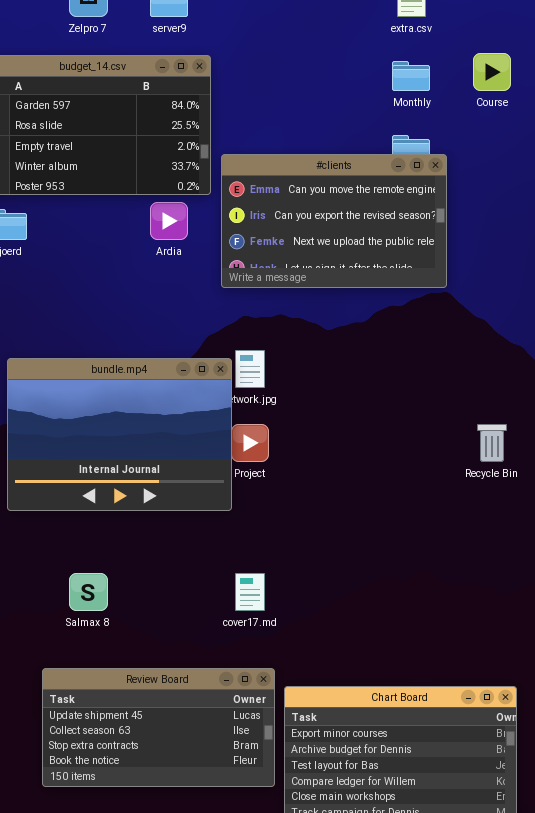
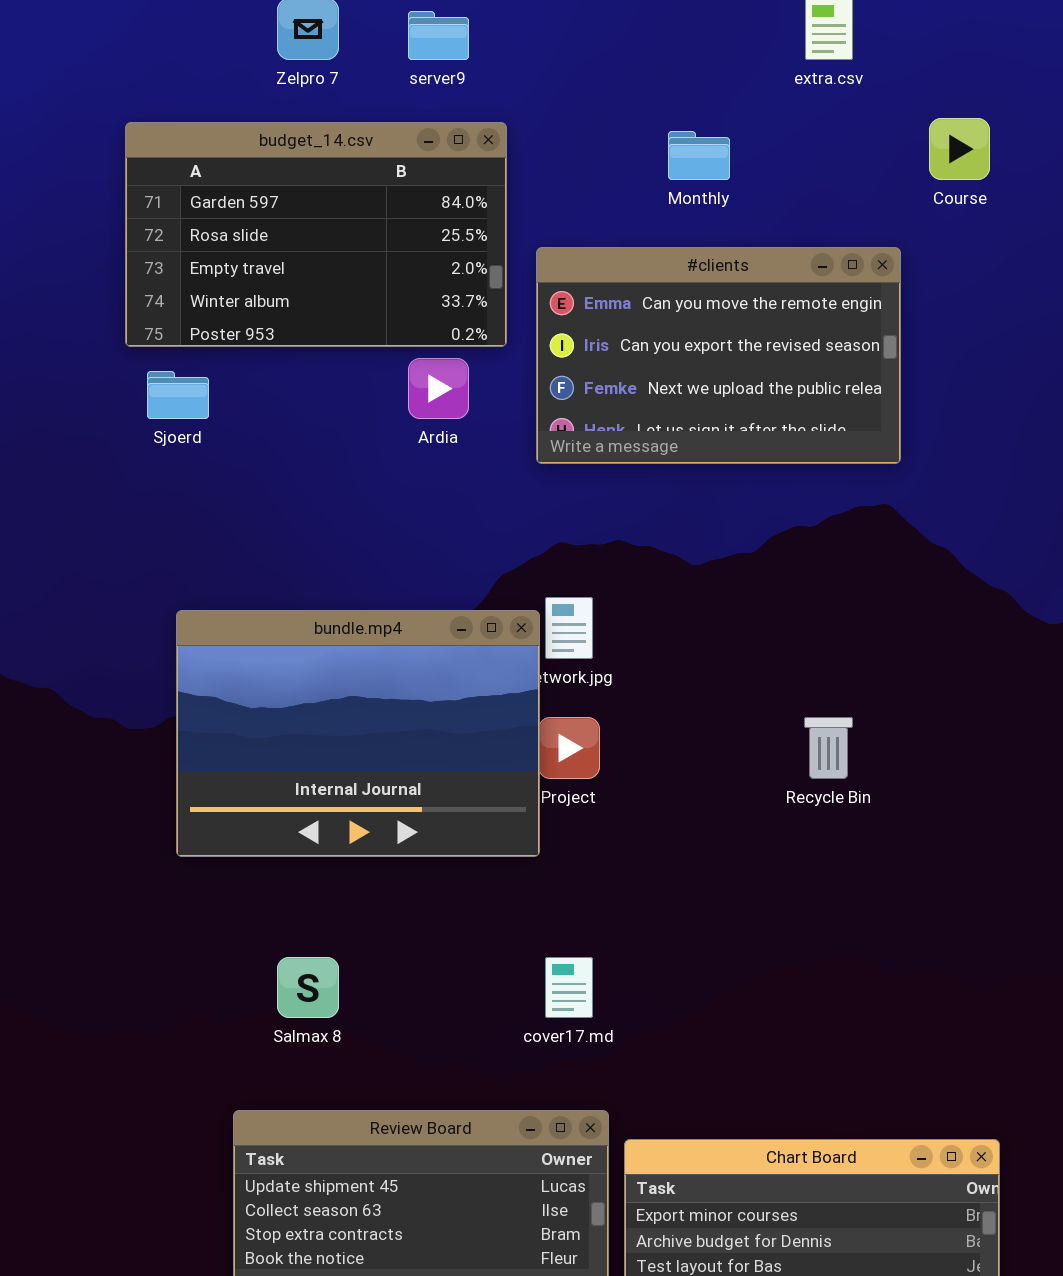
Monthly: [392,61,430,91] -> [668,131,730,180], moved
#clients: [221,154,447,288] -> [536,247,901,464], moved
Recycle Bin: [477,424,507,462] -> [804,717,853,779], moved

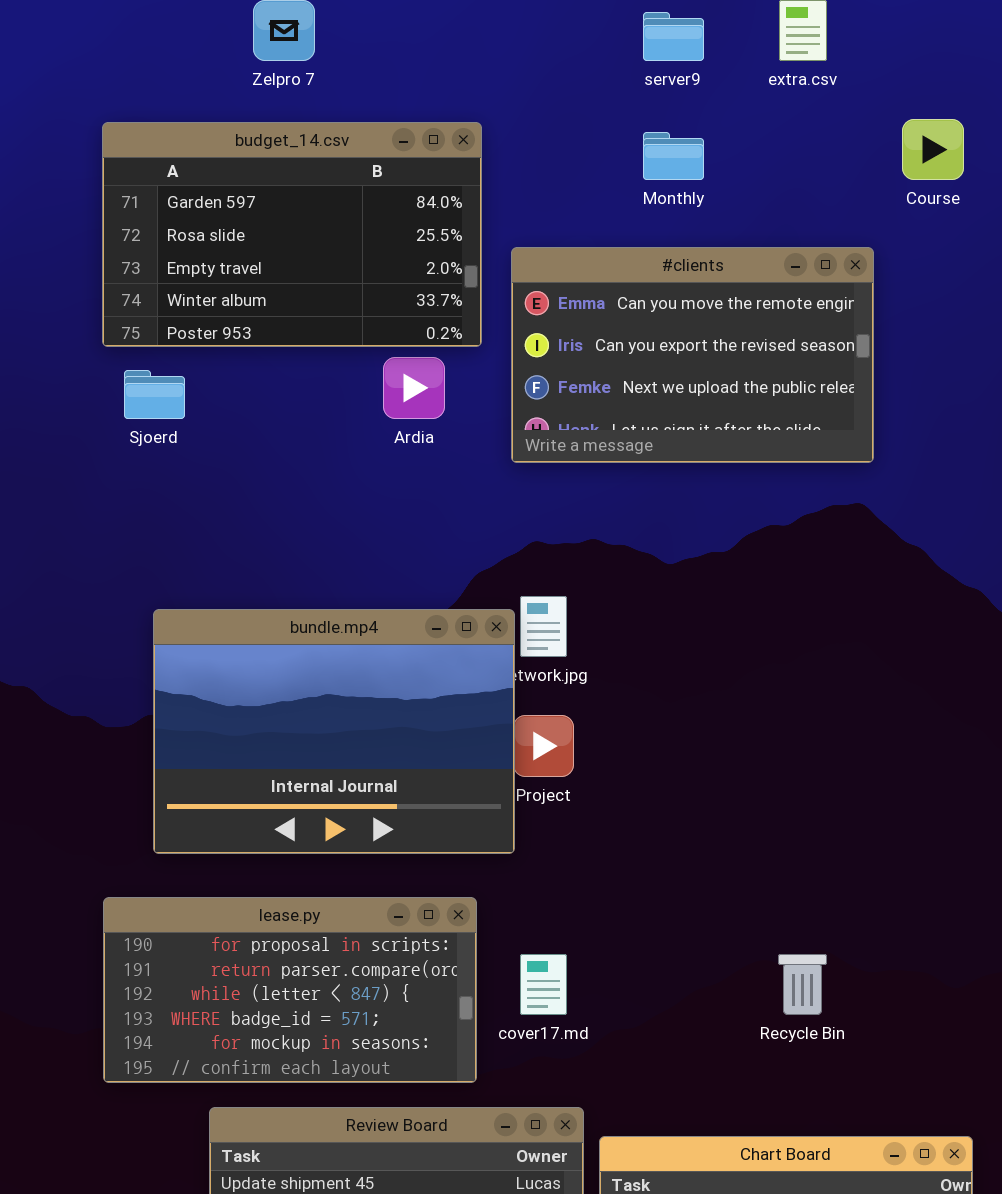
server9: [408,11,469,60] -> [643,12,704,61], moved
Recycle Bin: [804,717,853,779] -> [778,954,827,1015], moved
lease.py: none -> [103,897,477,1083], opened

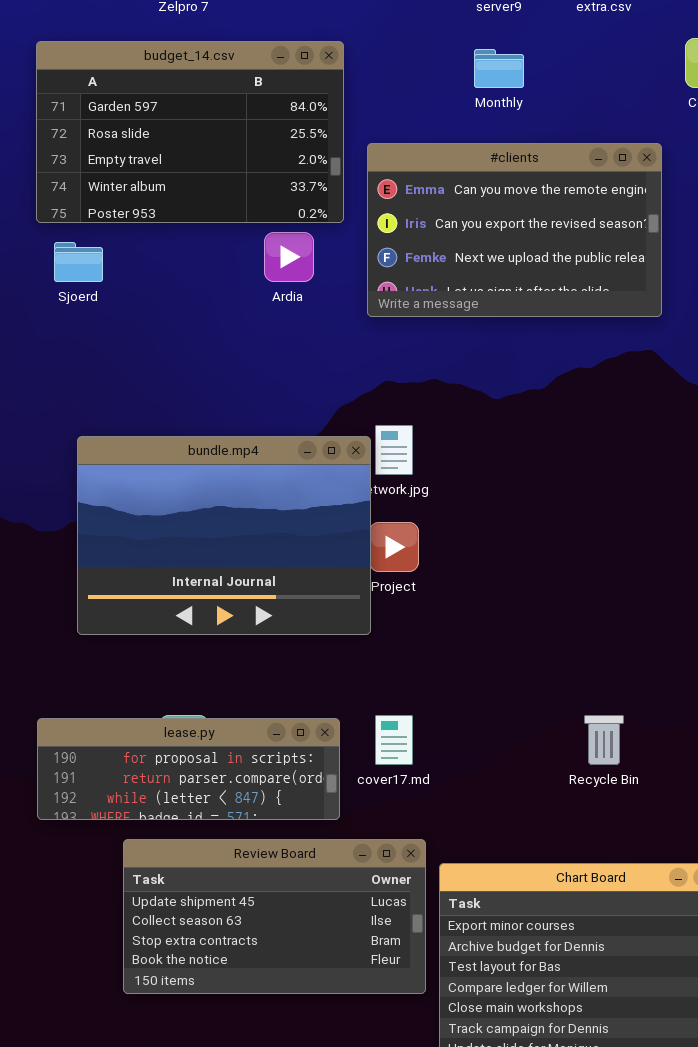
lease.py: [103,897,477,1083] -> [37,718,340,820], resized

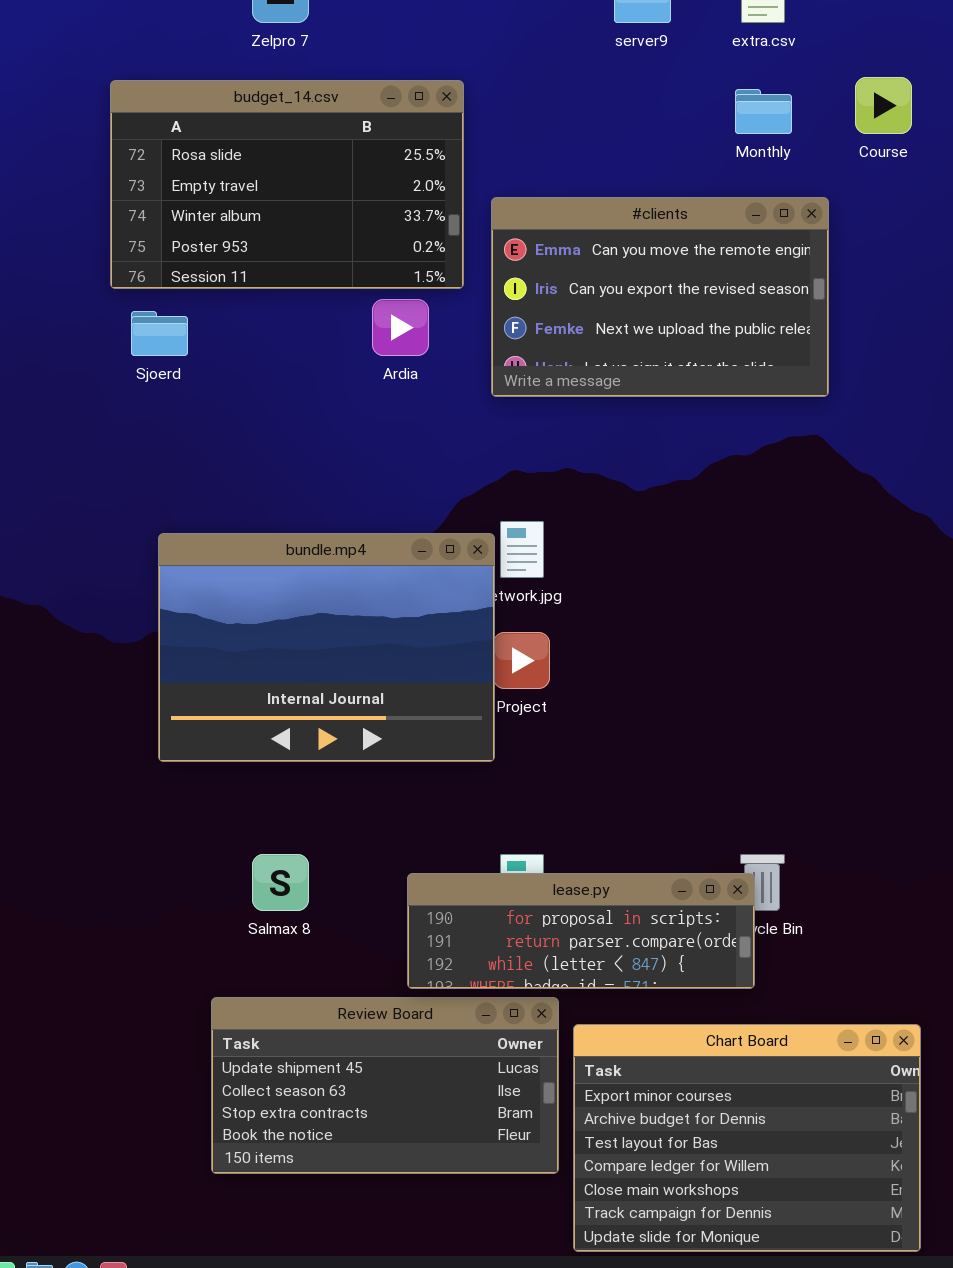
budget_14.csv: [36,41,344,223] -> [110,80,464,289], scrolled down 1 row
Monthly: [474,49,524,88] -> [735,89,792,134], moved
lease.py: [37,718,340,820] -> [407,873,755,989], moved

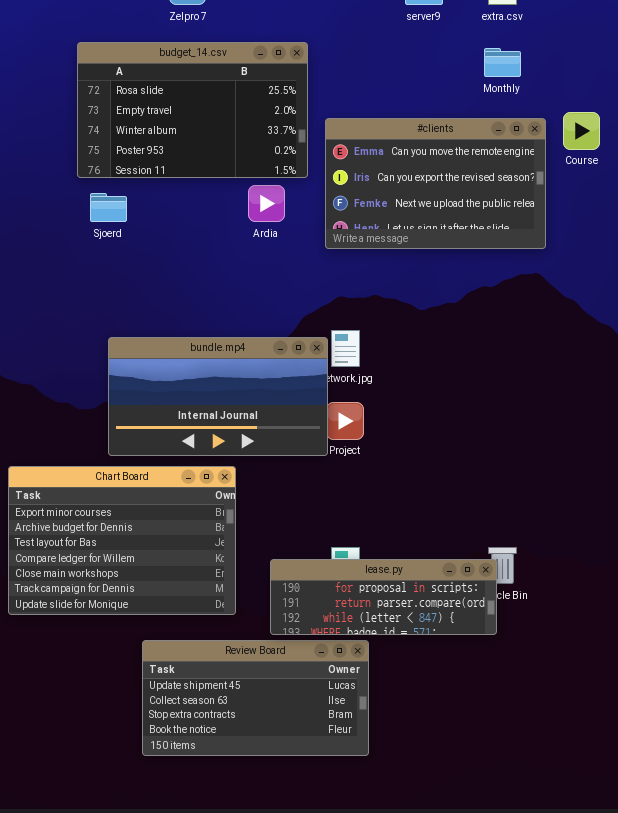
Course: [855,77,912,134] -> [563,112,600,150], moved
bundle.mp4: [158,533,495,762] -> [108,337,328,456], resized
Chart Board: [573,1024,921,1252] -> [8,466,236,615], moved

